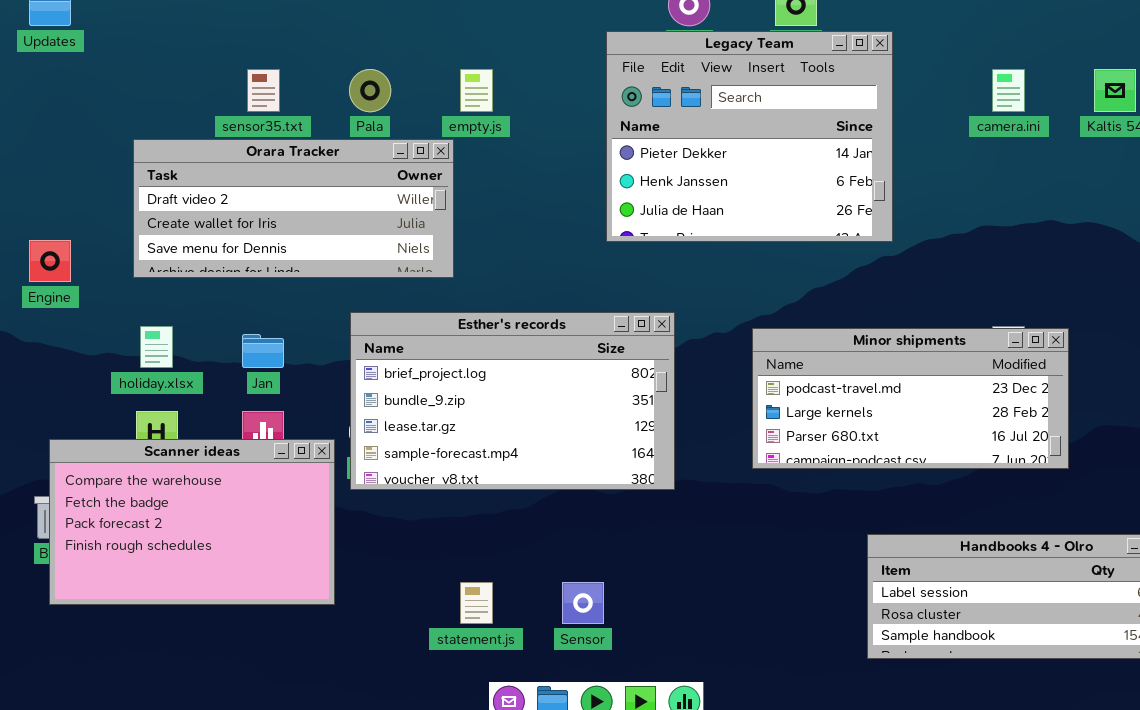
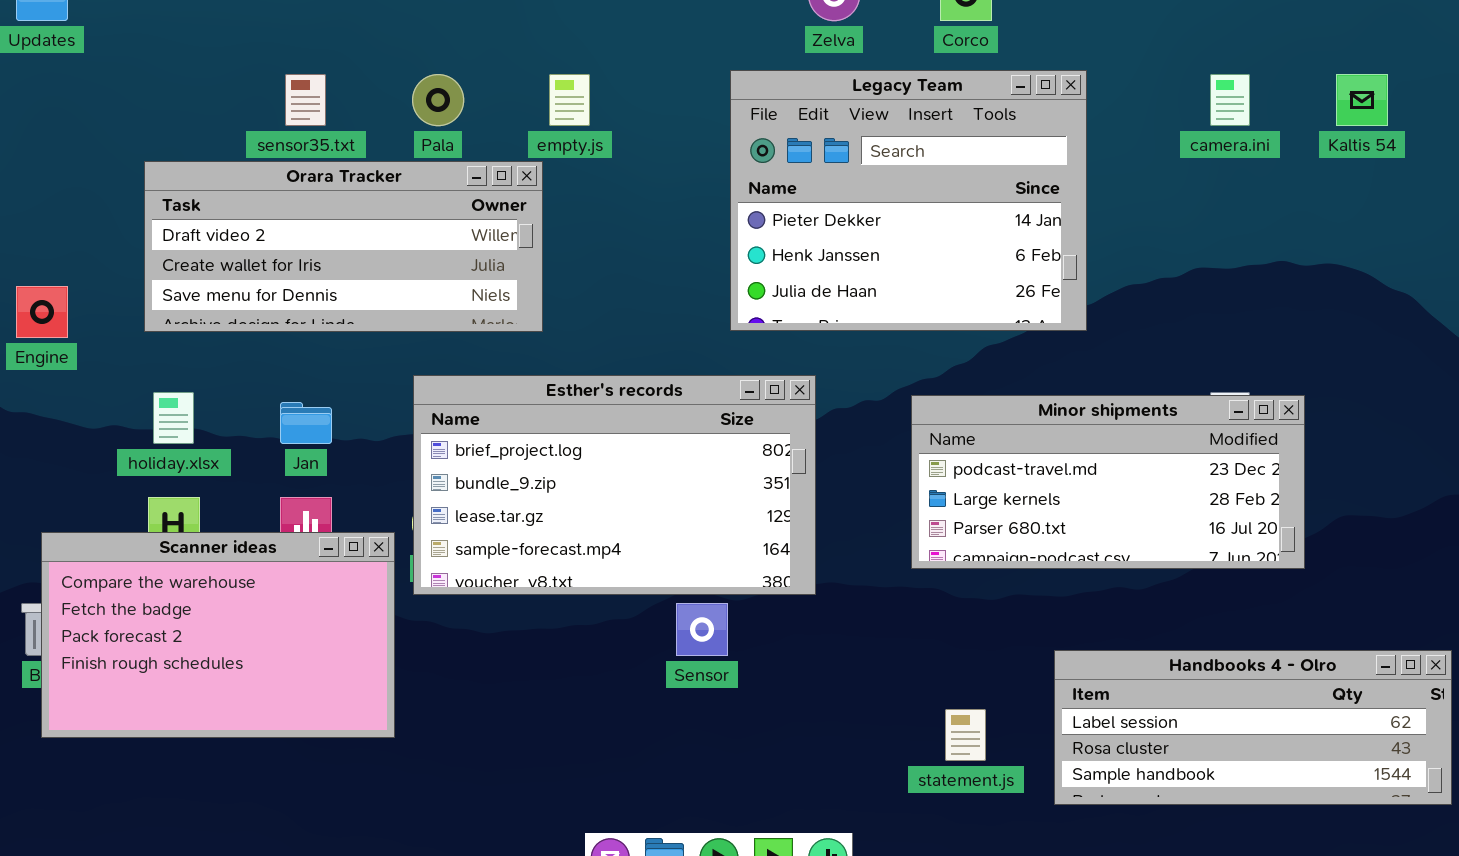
Legacy Team: [606,31,893,242] -> [730,70,1087,331], moved
statement.js: [460,582,493,624] -> [945,709,986,761], moved
Sensor: [562,582,604,624] -> [676,603,728,656], moved

